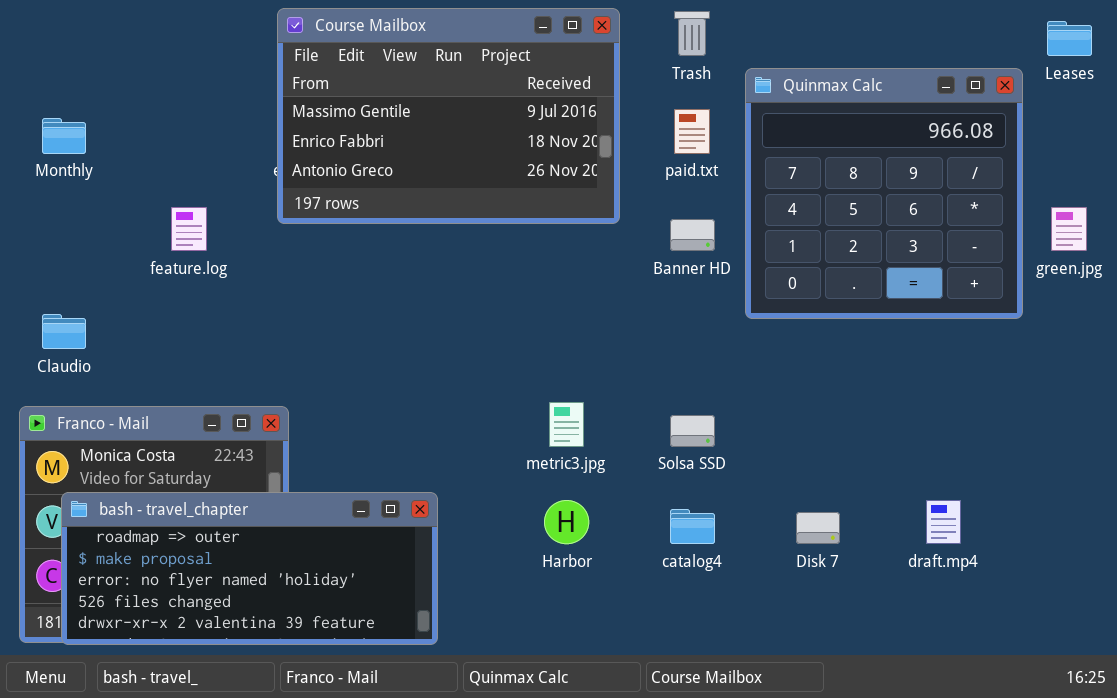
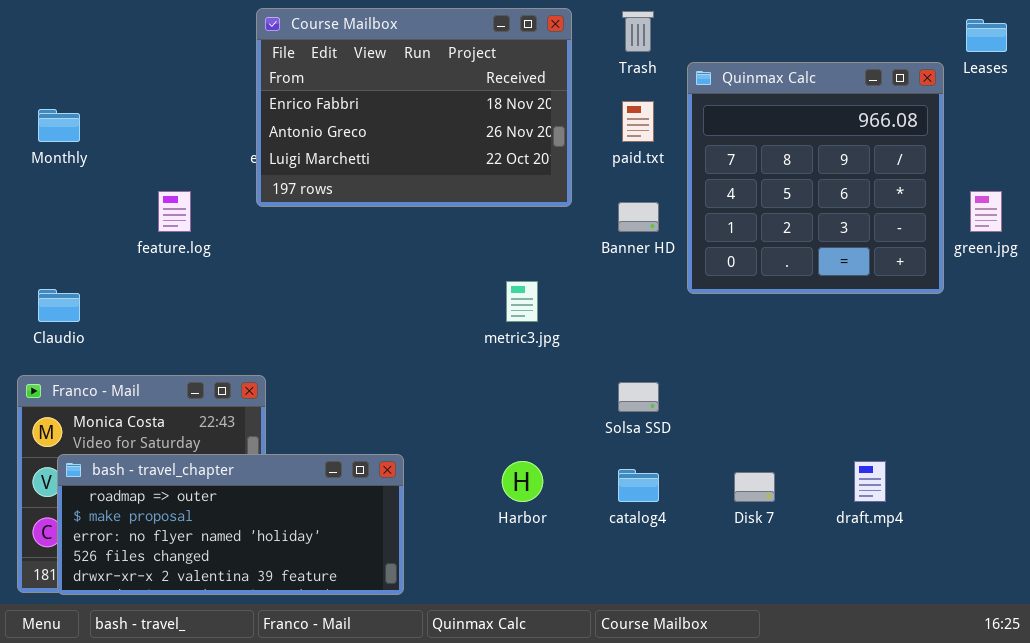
Course Mailbox: [277,8,620,224] -> [256,8,572,207], scrolled down 1 row
metric3.jpg: [549,402,584,447] -> [506,281,538,322], moved

